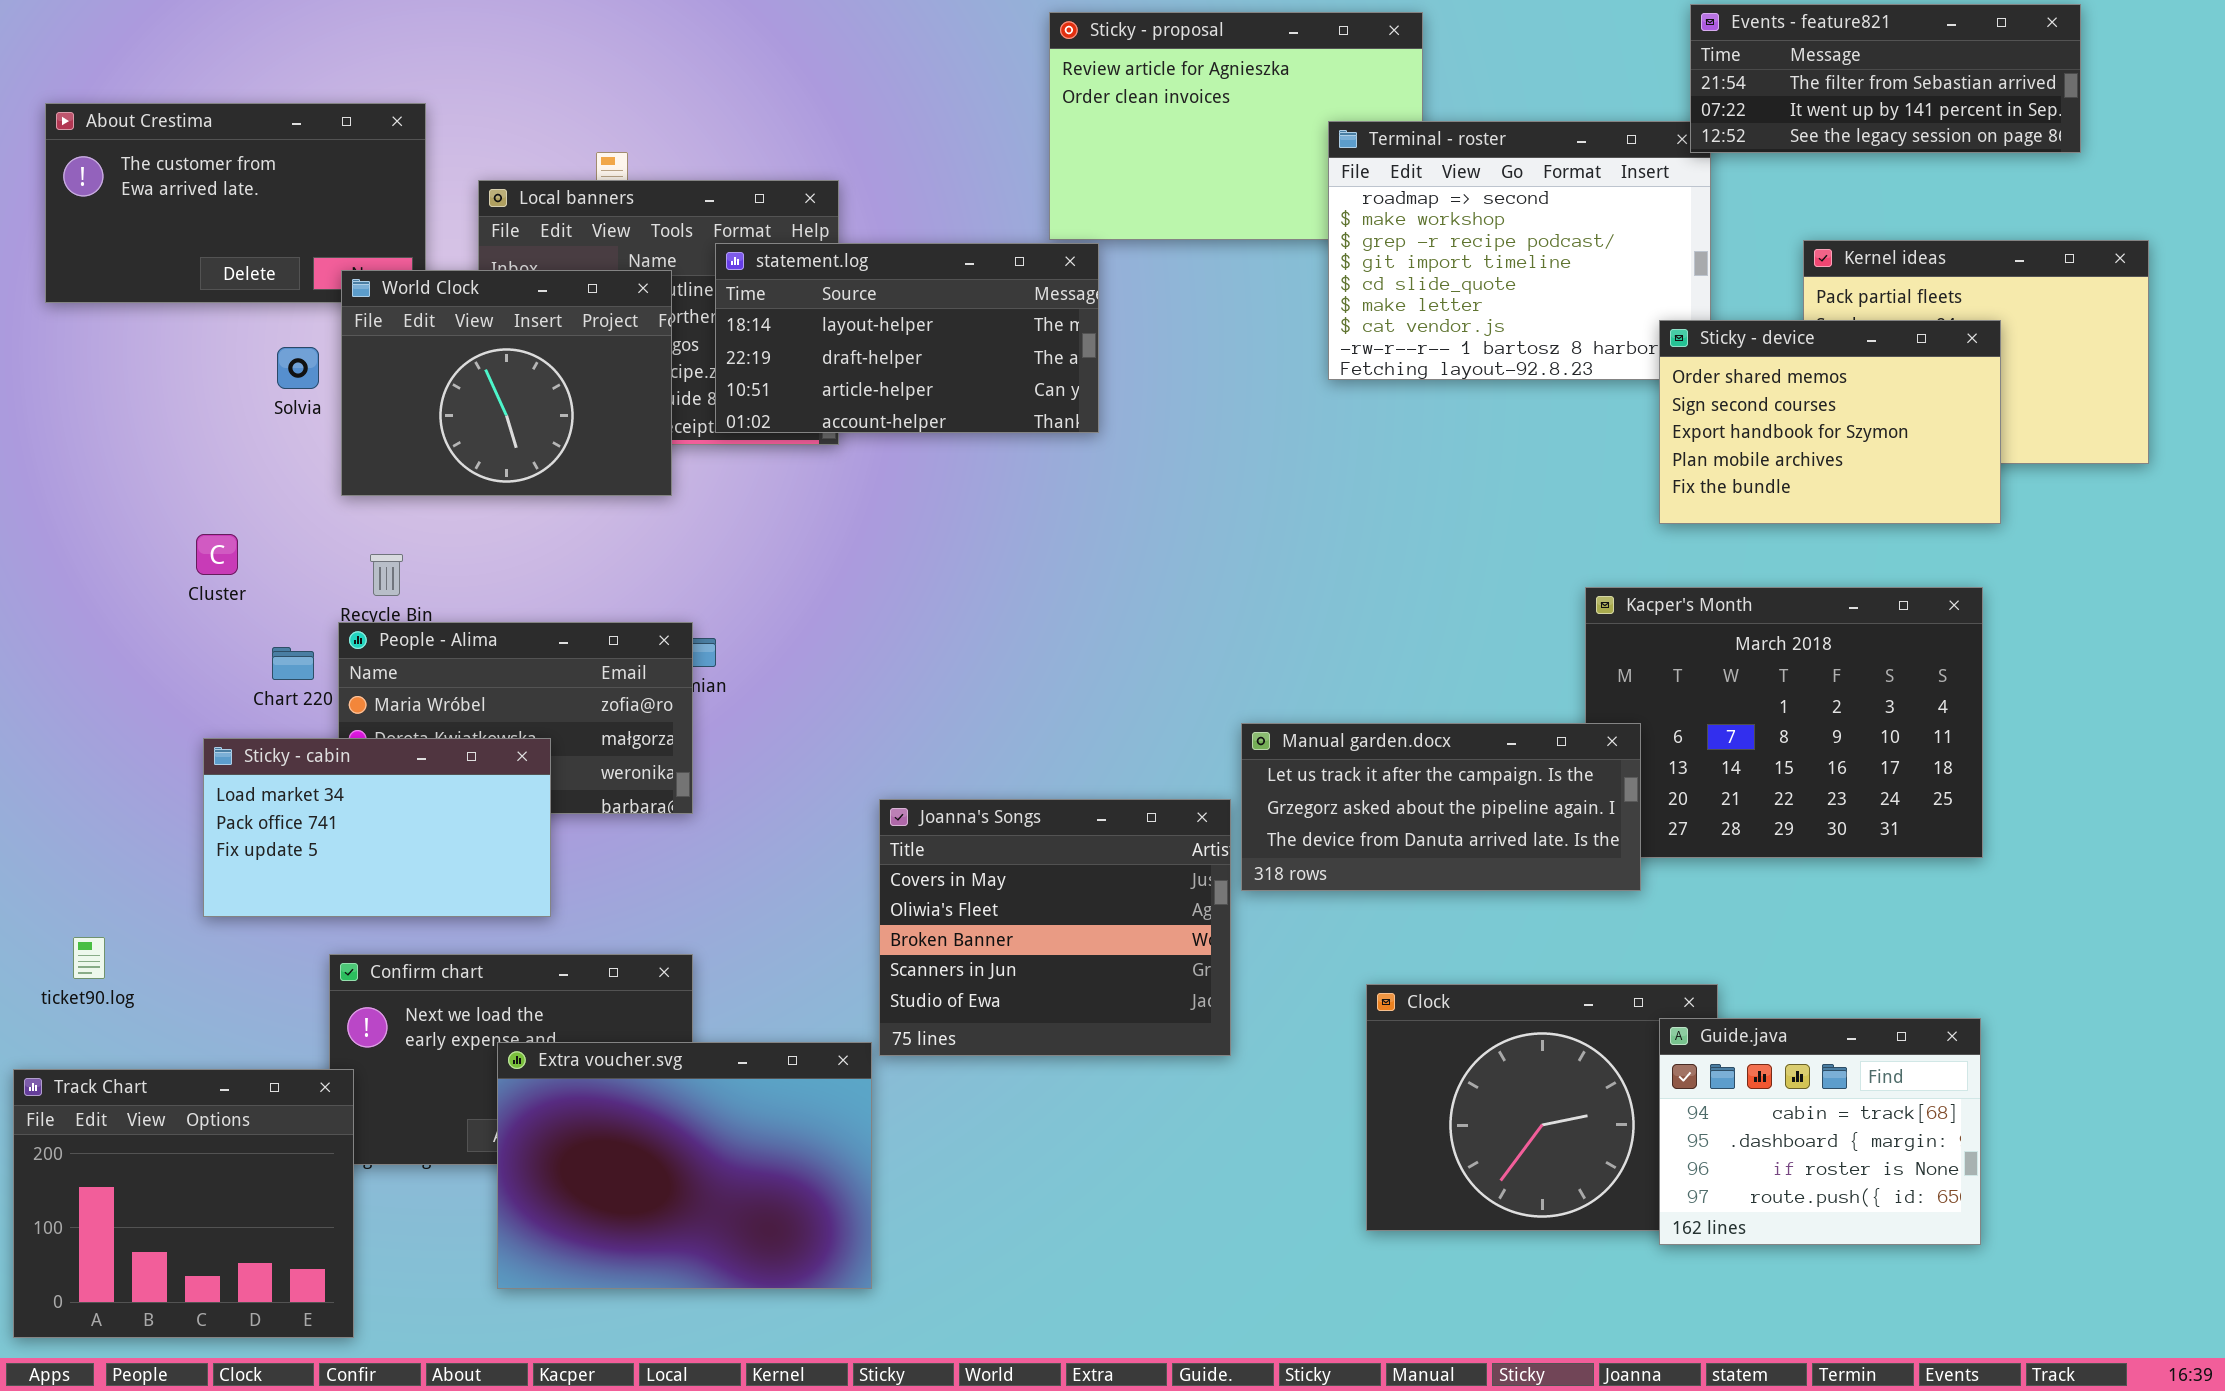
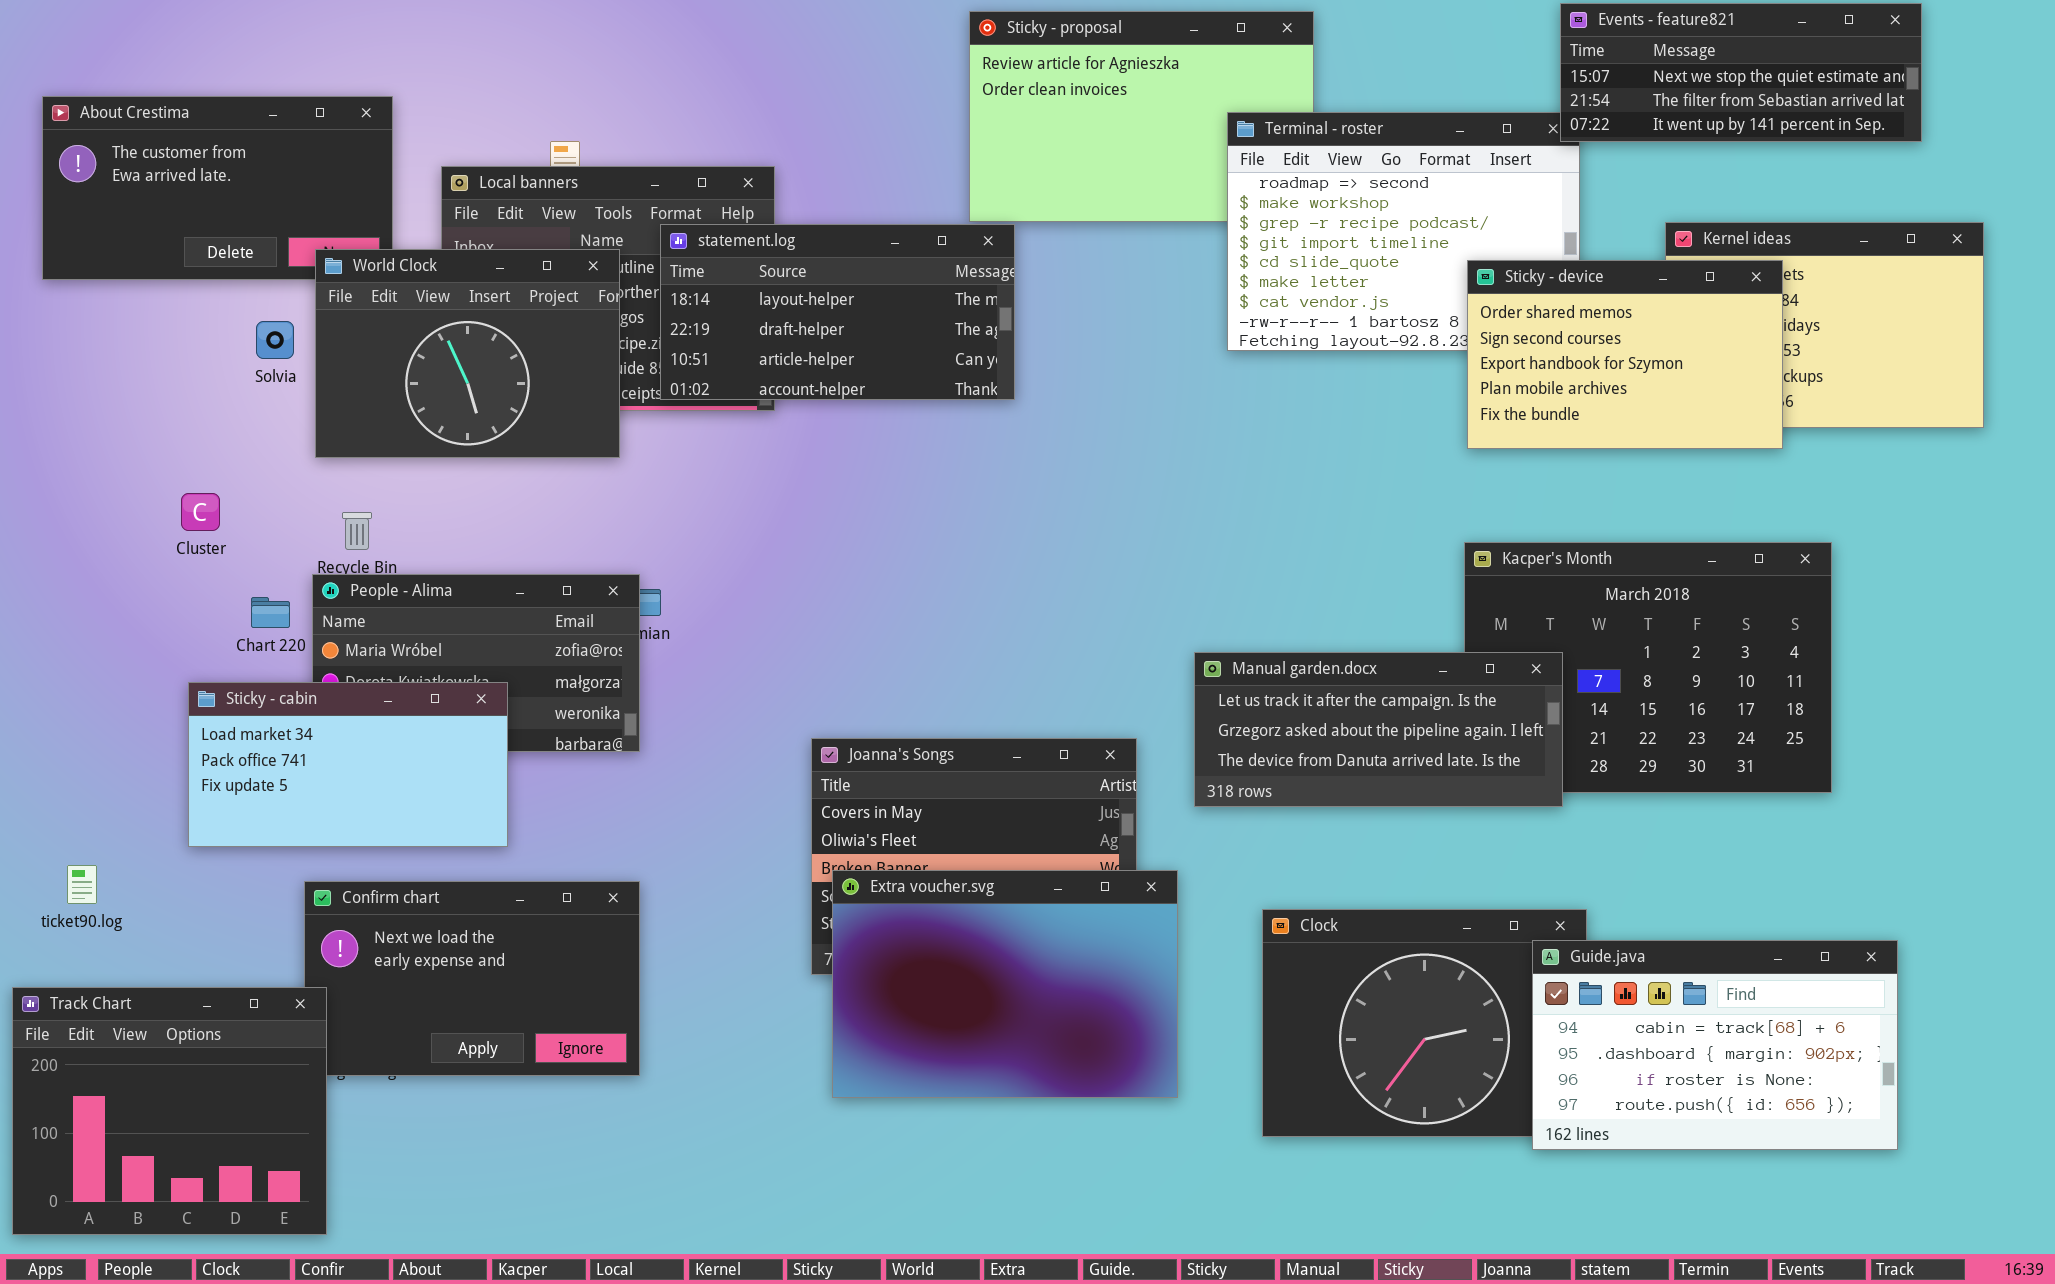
Events - feature821: [1690,4,2081,153] -> [1560,3,1922,142], scrolled up 1 row
Sticky - device: [1659,320,2001,524] -> [1467,260,1783,449], moved
Manual garden.docx: [1241,723,1641,891] -> [1194,652,1563,807], moved
Guide.java: [1659,1018,1981,1245] -> [1532,940,1898,1150], resized
Extra voucher.svg: [497,1042,872,1289] -> [832,870,1178,1098], moved

